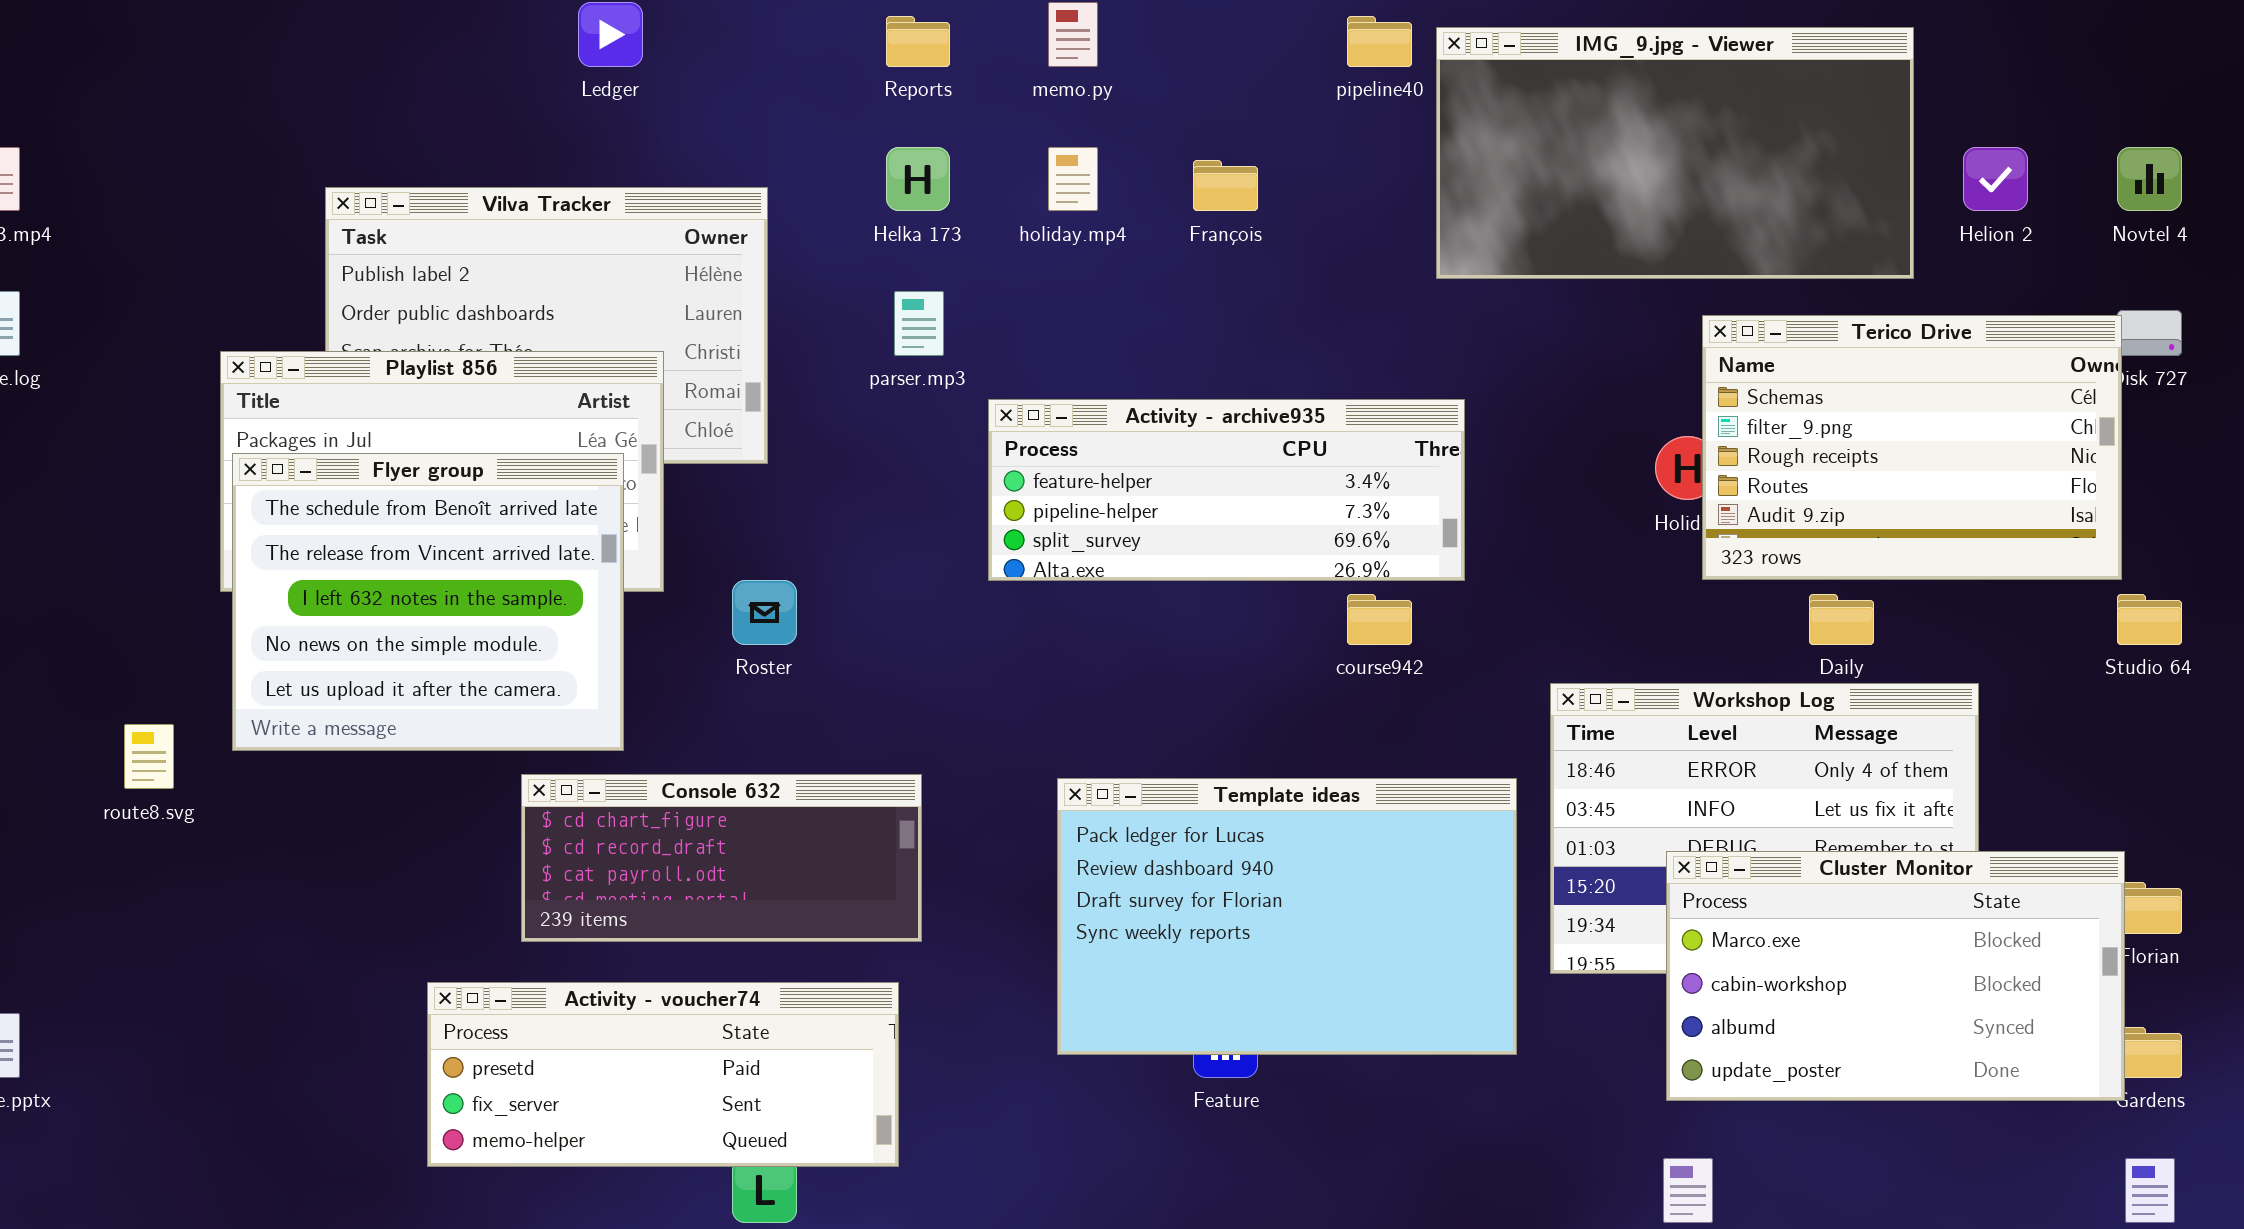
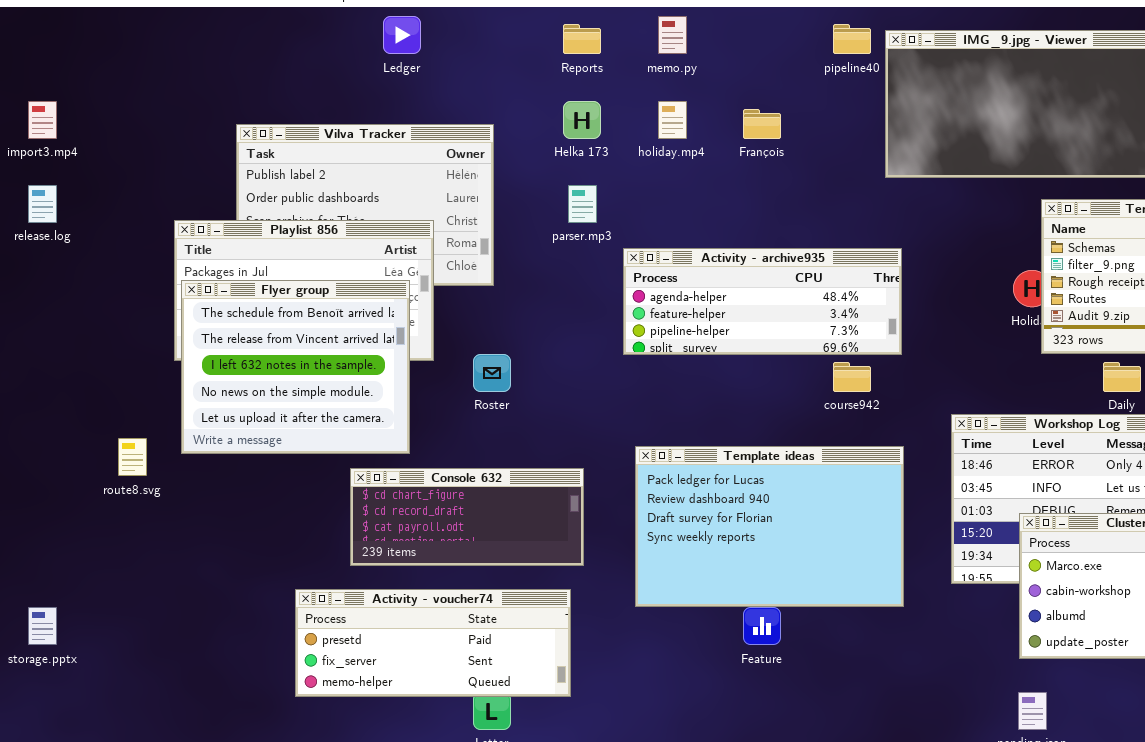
Activity - archive935: [988,399,1465,581] -> [623,248,902,355], scrolled up 1 row
Template ideas: [1057,778,1517,1055] -> [635,446,904,607], moved

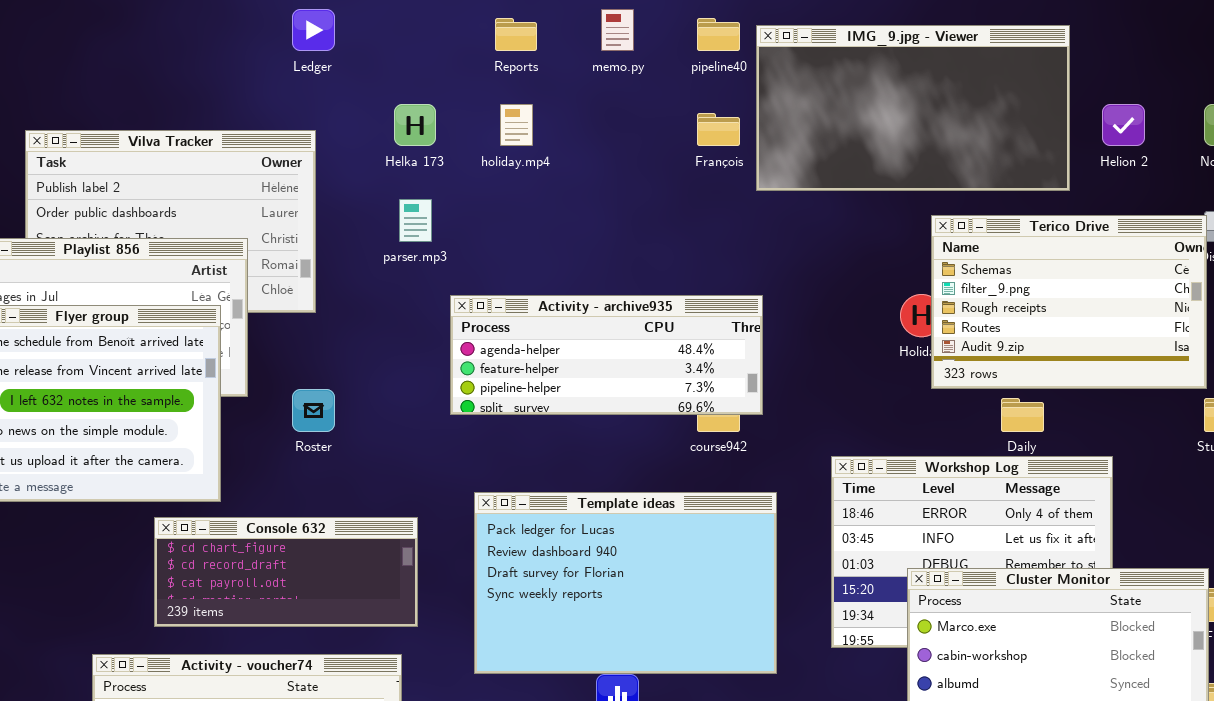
Ledger: [383,16,421,54] -> [292,9,335,51], moved
memo.py: [658,16,687,54] -> [601,9,634,51], moved
Reports: [563,24,601,54] -> [495,18,537,51], moved
François: [743,109,781,139] -> [697,113,740,146], moved
Activity - archive935: [623,248,902,355] -> [450,295,763,415], moved

